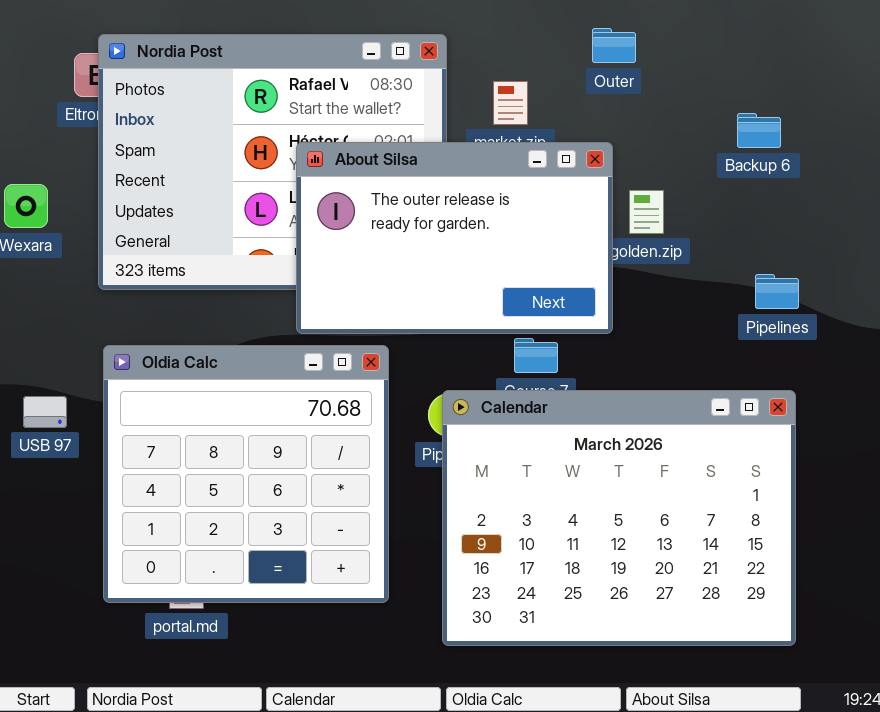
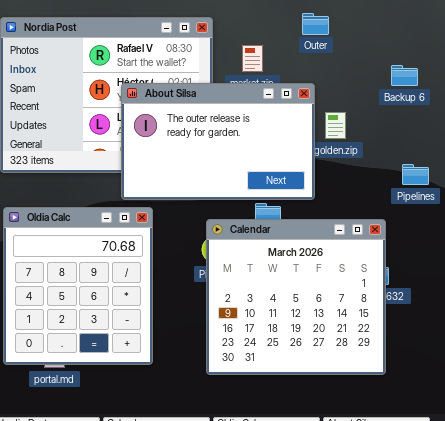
Oldia Calc: [103,345,389,603] -> [3,207,153,365], resized
Calendar: [442,390,796,646] -> [206,219,386,375], moved, resized

